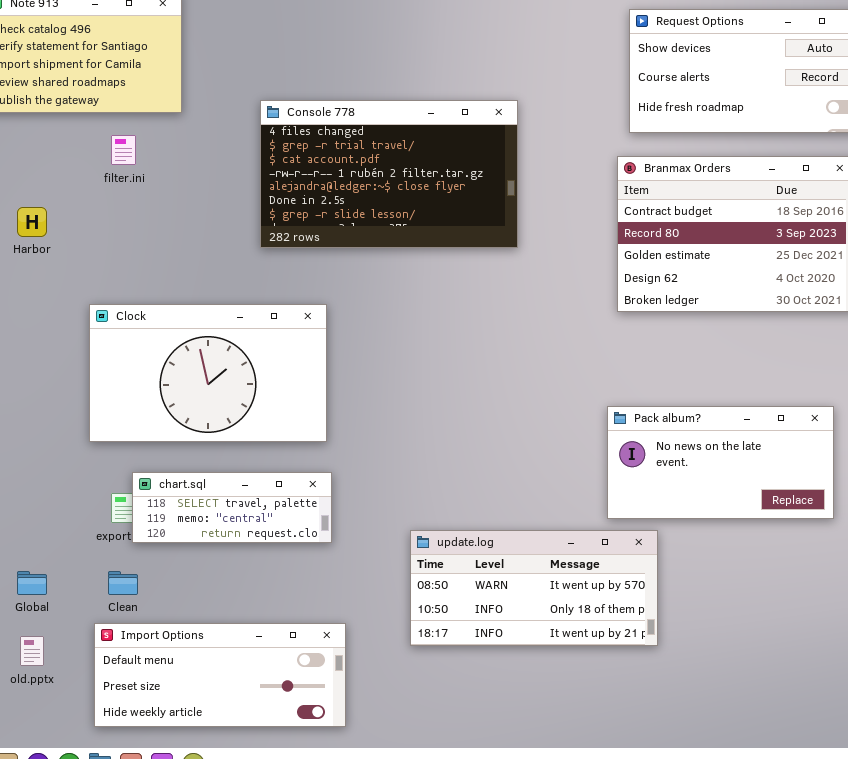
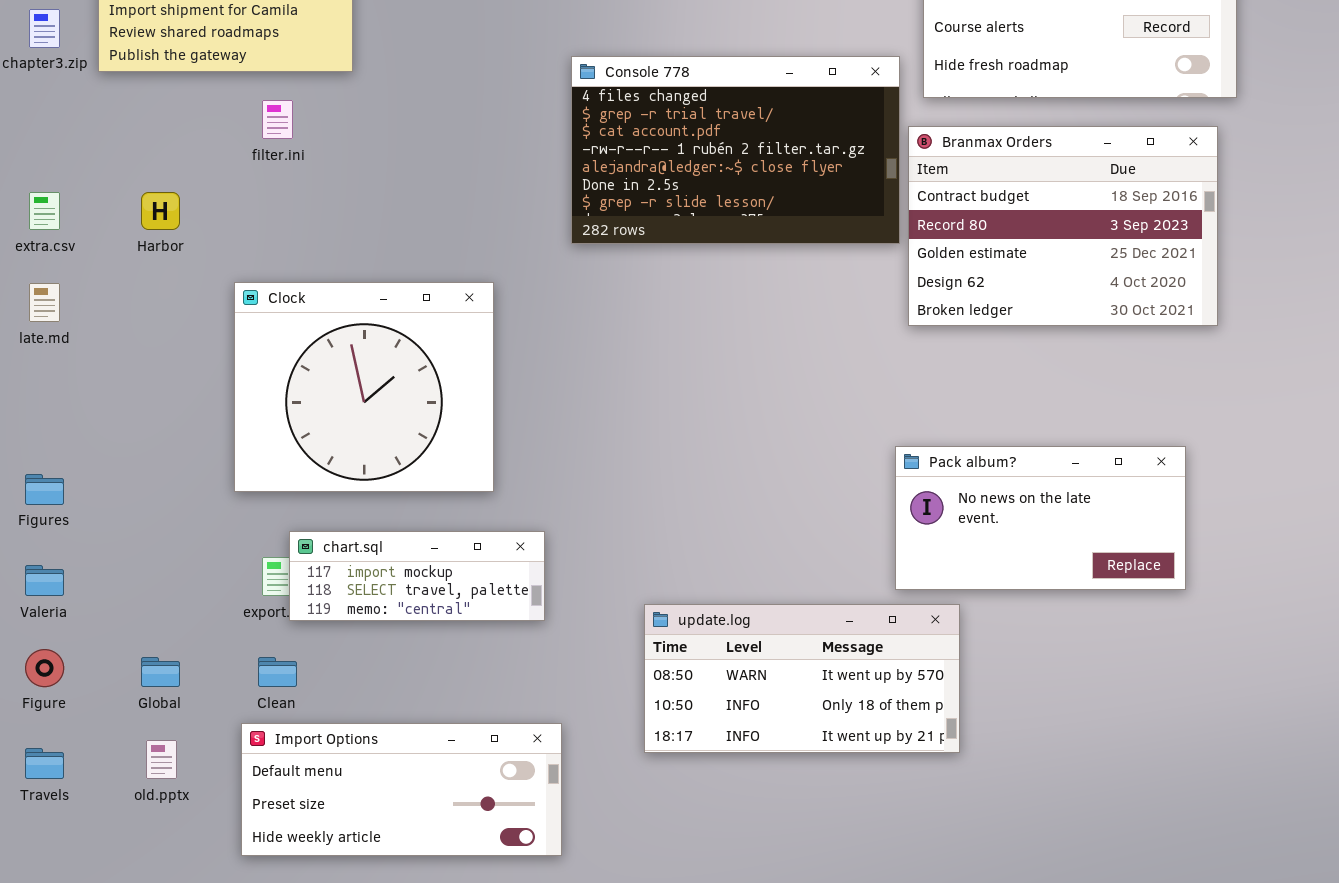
Console 778: [260,100,518,248] -> [571,56,900,244], moved
Clock: [89,304,327,442] -> [234,282,494,492], resized
chart.sql: [132,472,332,543] -> [289,531,545,621], scrolled up 1 row

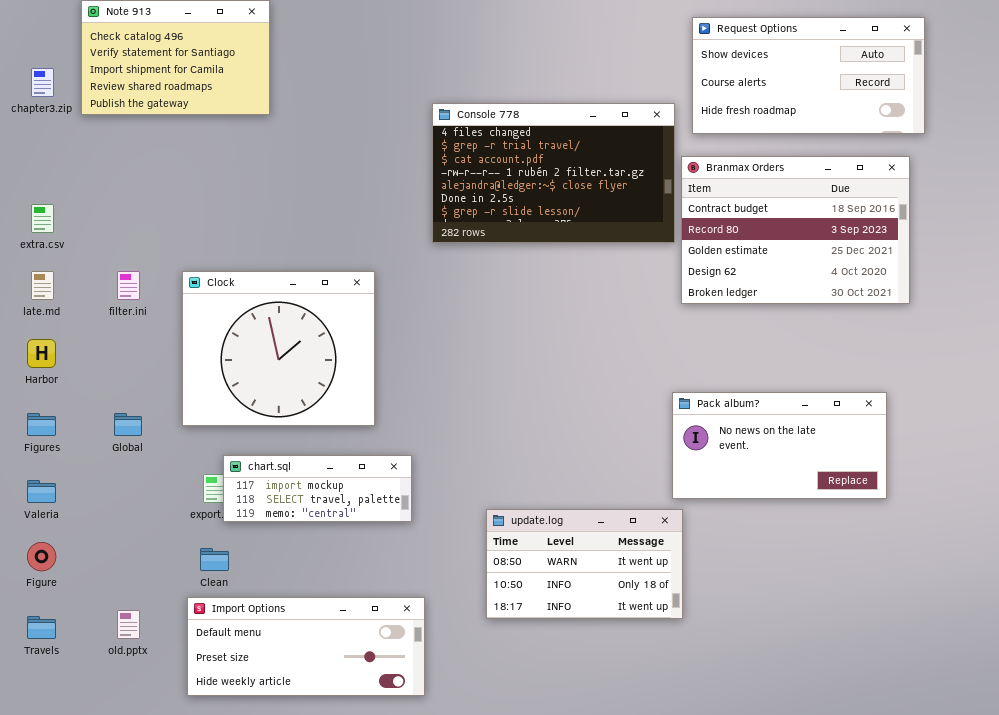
filter.ini: [262,100,293,139] -> [117,271,140,300], moved
Harbor: [141,192,180,230] -> [27,339,56,368], moved
update.log: [644,604,960,753] -> [486,509,683,619], resized
Global: [141,657,180,687] -> [114,413,142,436], moved

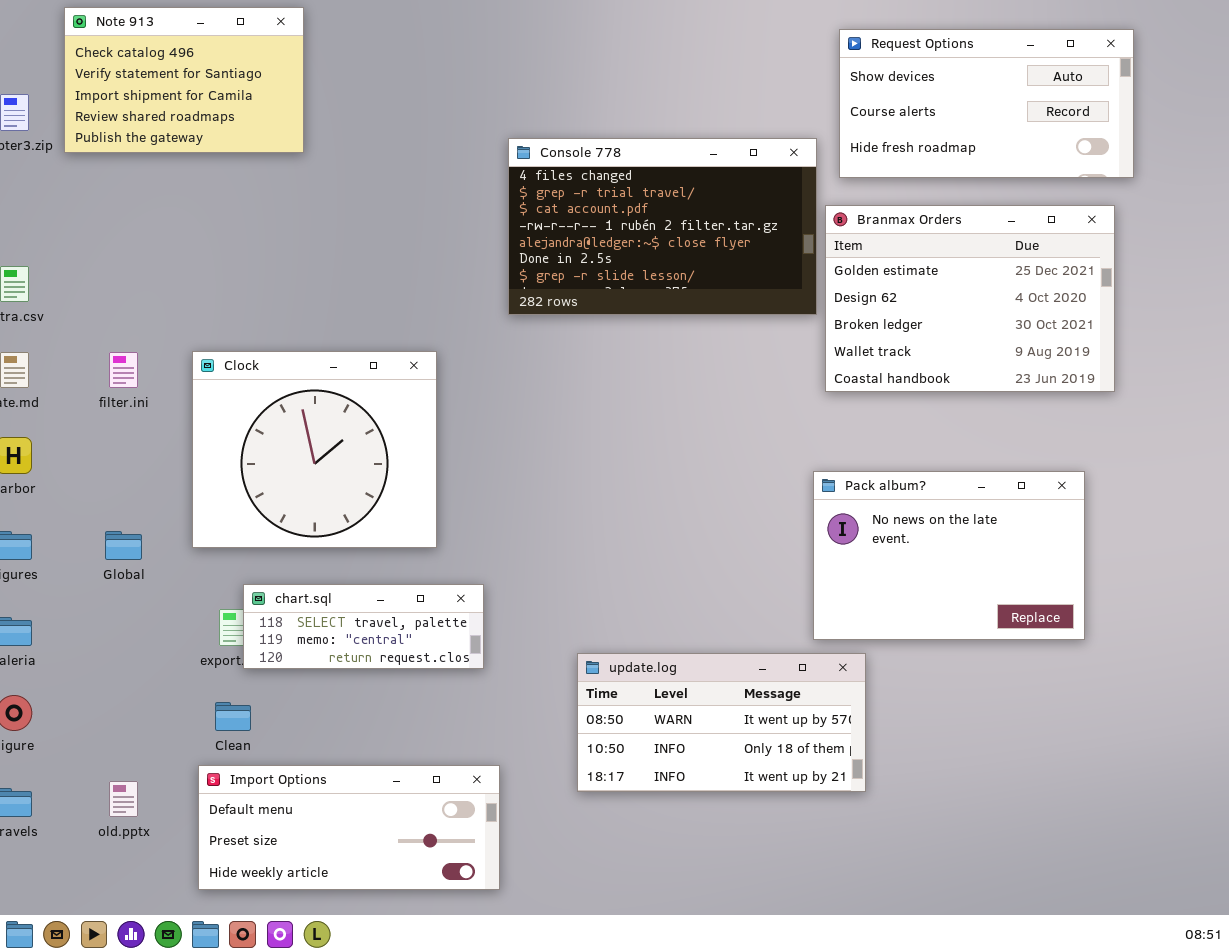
Branmax Orders: [681,156,910,304] -> [825,205,1115,392], scrolled down 2 rows
Pack album?: [672,392,887,499] -> [813,471,1085,640], resized
chart.sql: [223,455,412,522] -> [243,584,484,669], scrolled down 1 row
update.log: [486,509,683,619] -> [577,653,866,792], resized

